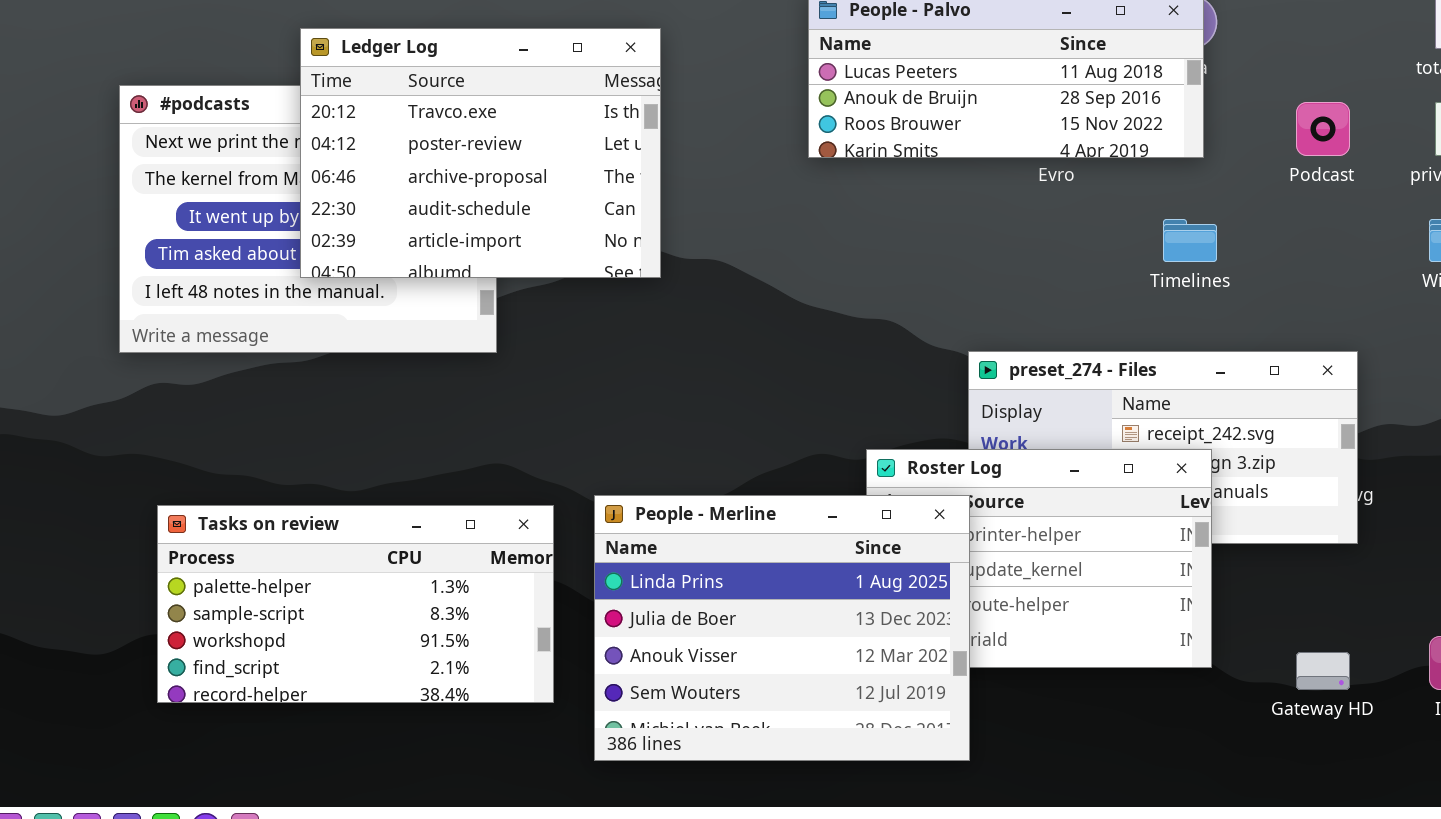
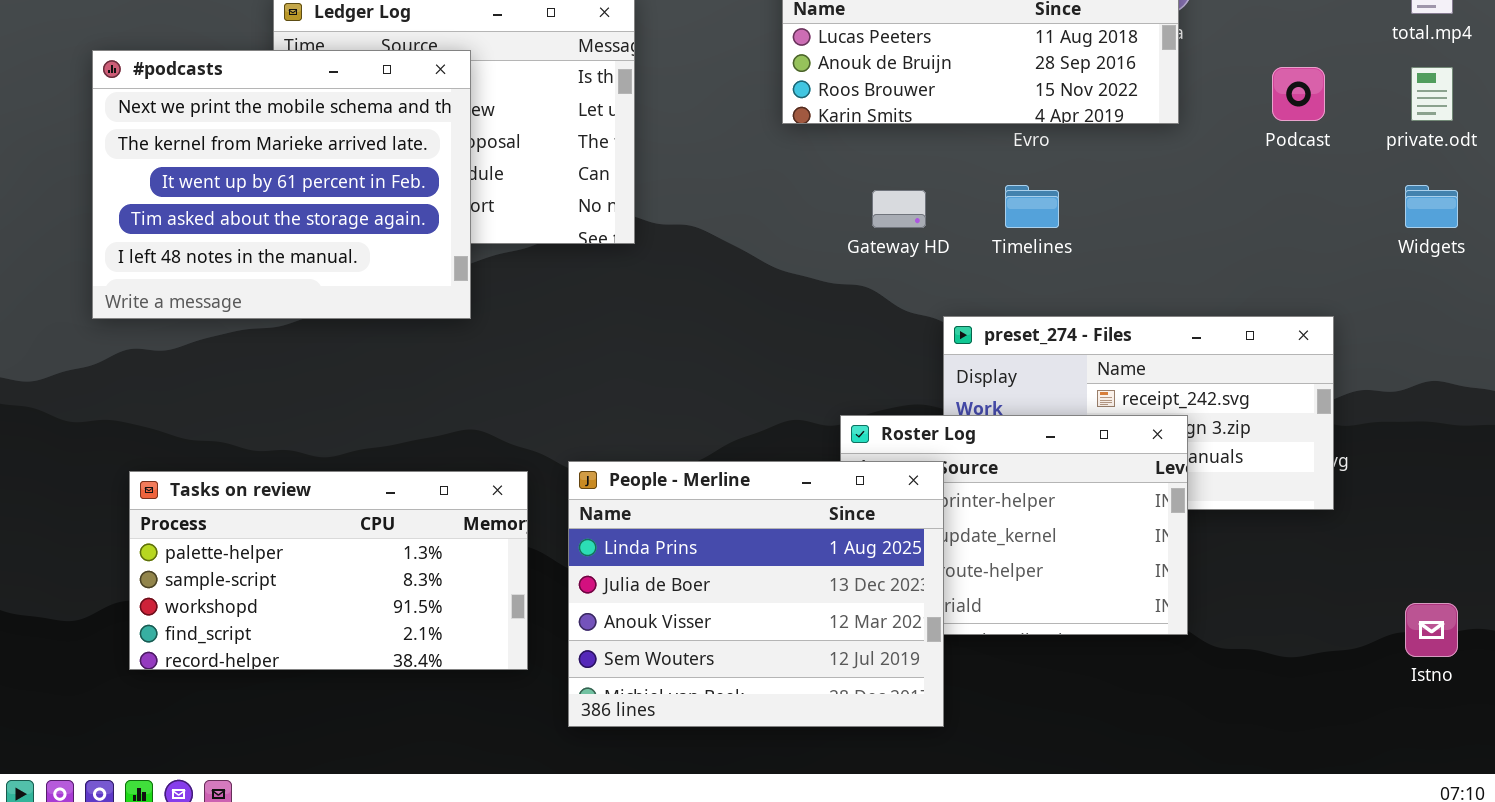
#podcasts: [119,85,497,353] -> [92,50,471,319], raised
Timelines: [1163,219,1217,262] -> [1005,185,1059,228], moved
Gateway HD: [1296,652,1350,690] -> [872,190,926,228], moved

